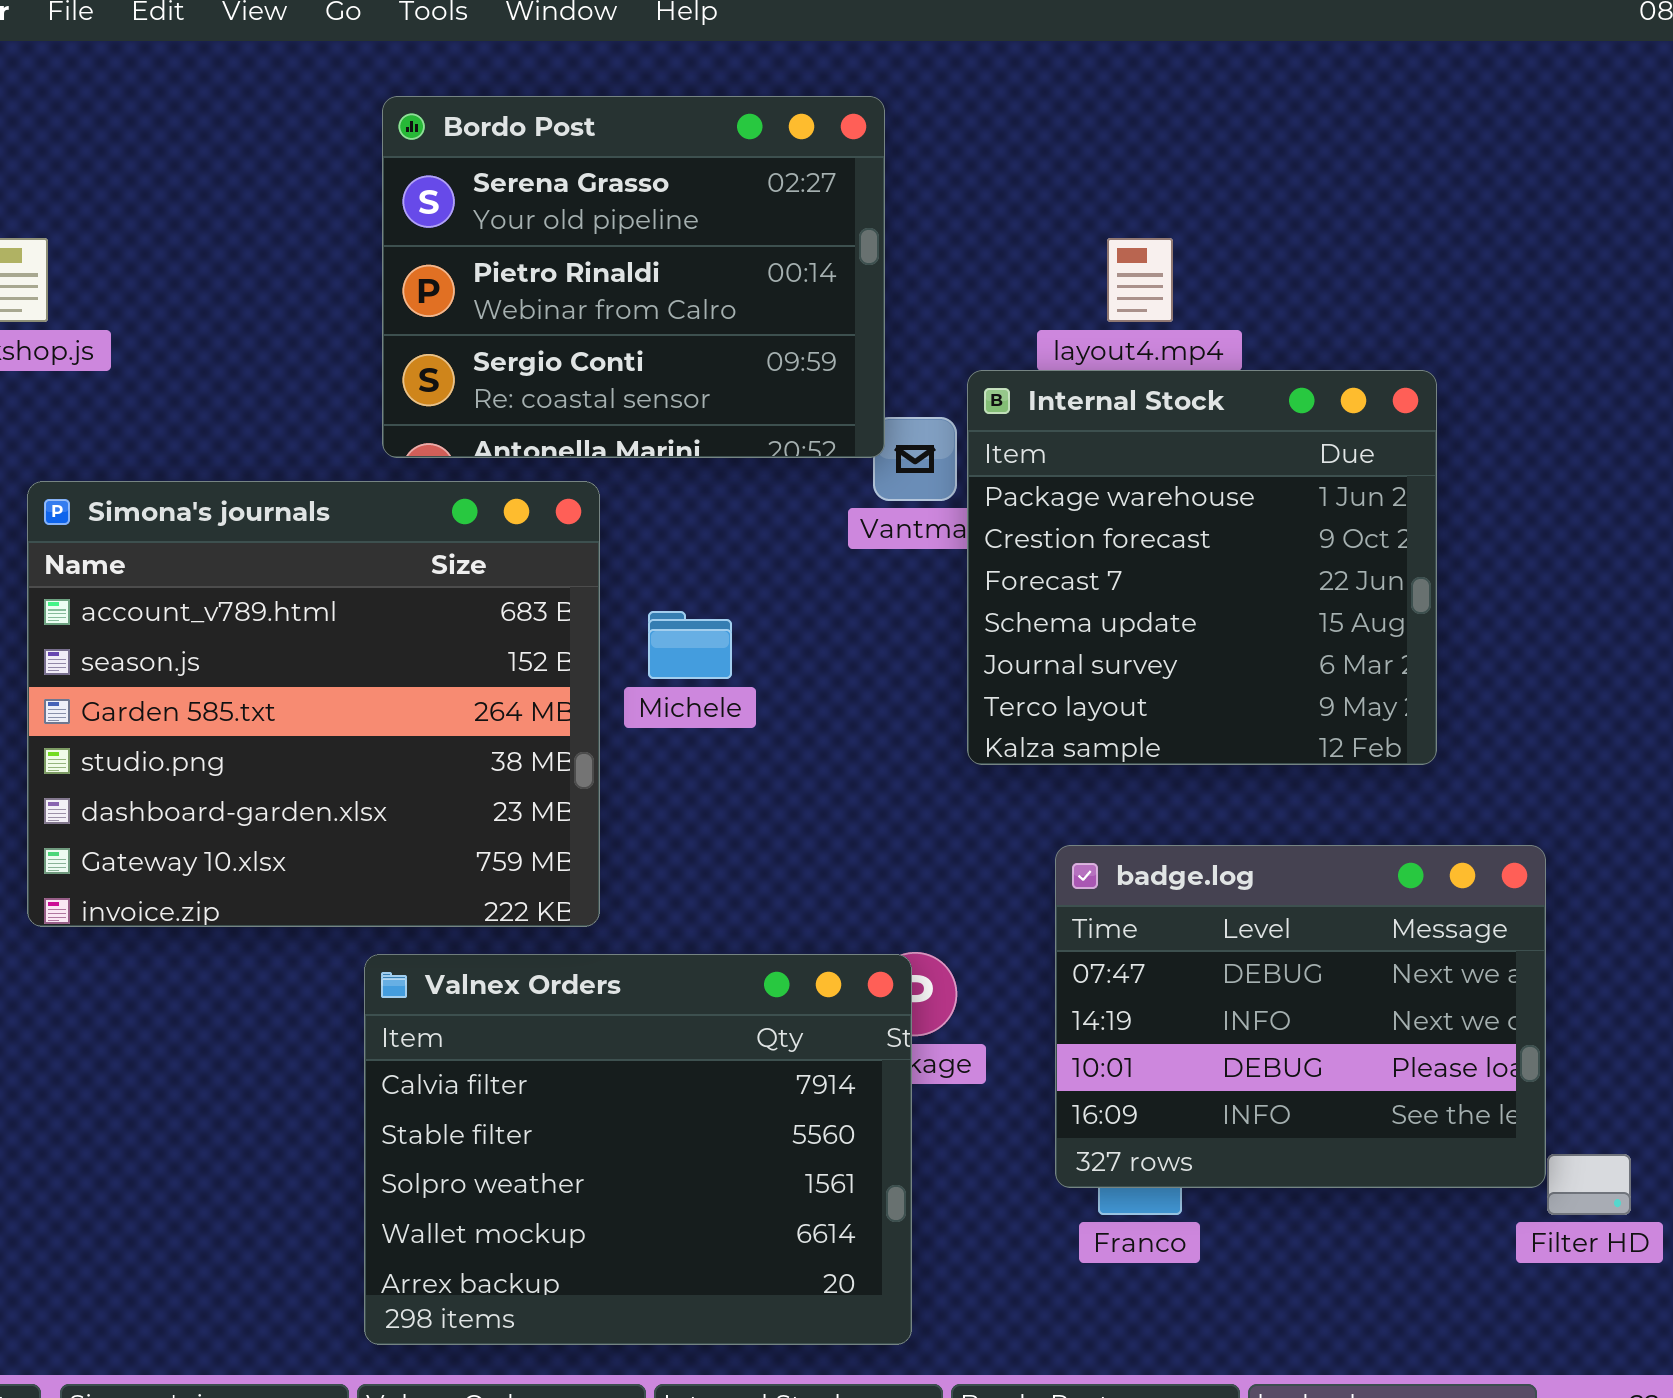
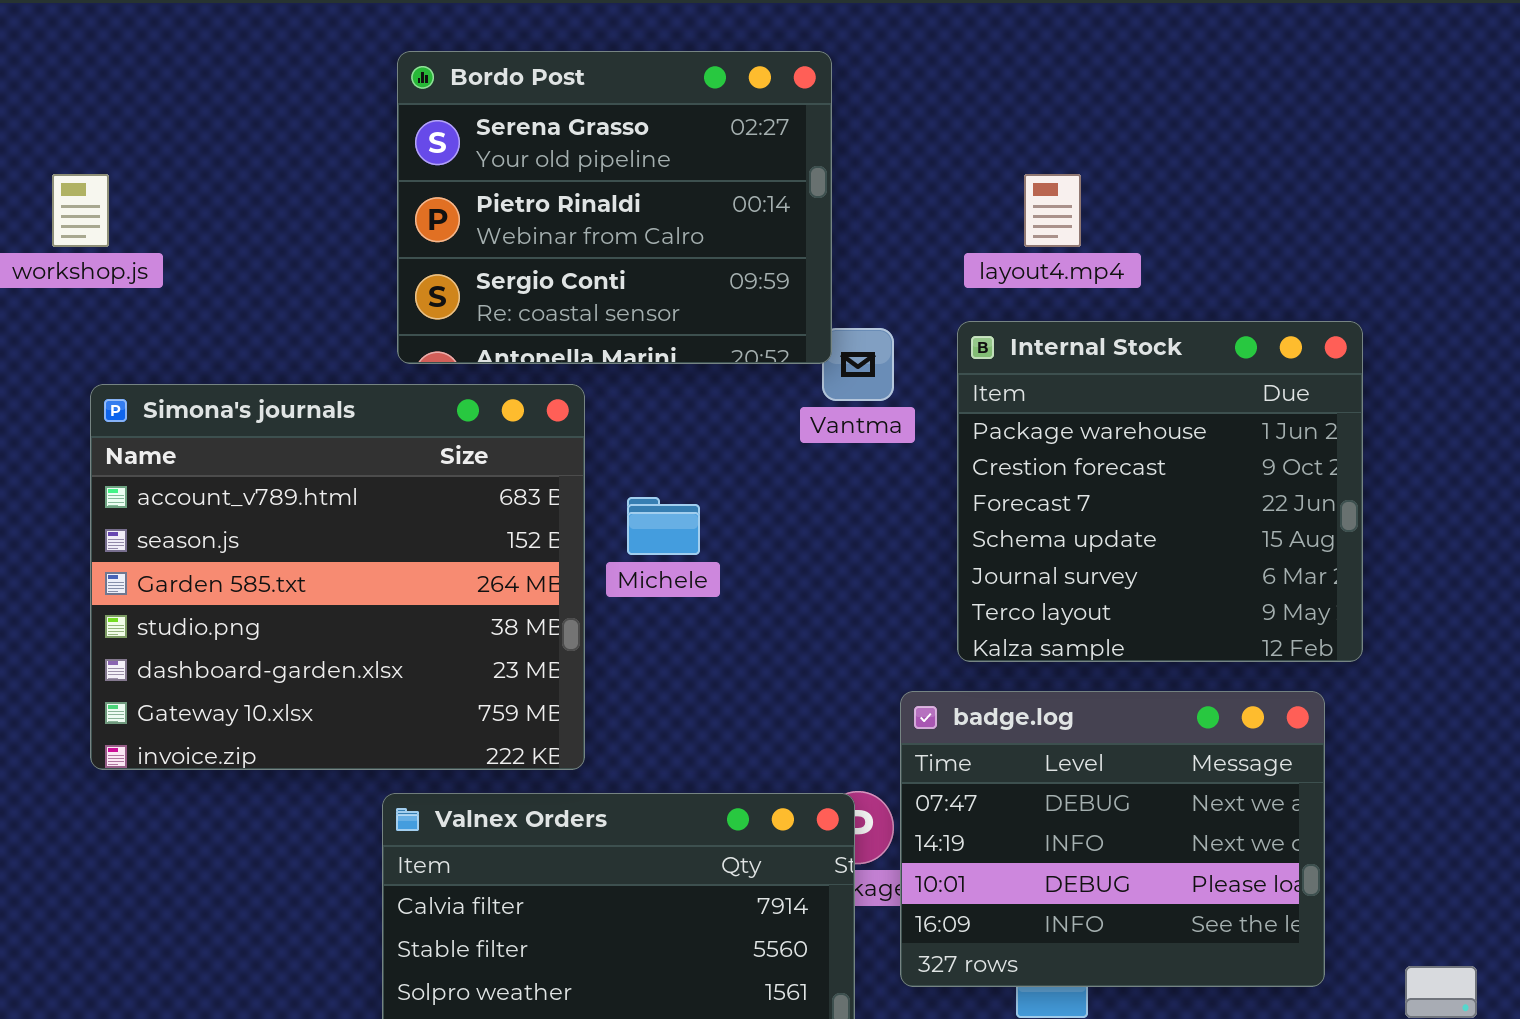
Internal Stock: [967,370,1437,765] -> [957,321,1363,662], moved
badge.log: [1055,845,1546,1188] -> [900,691,1325,987], moved

